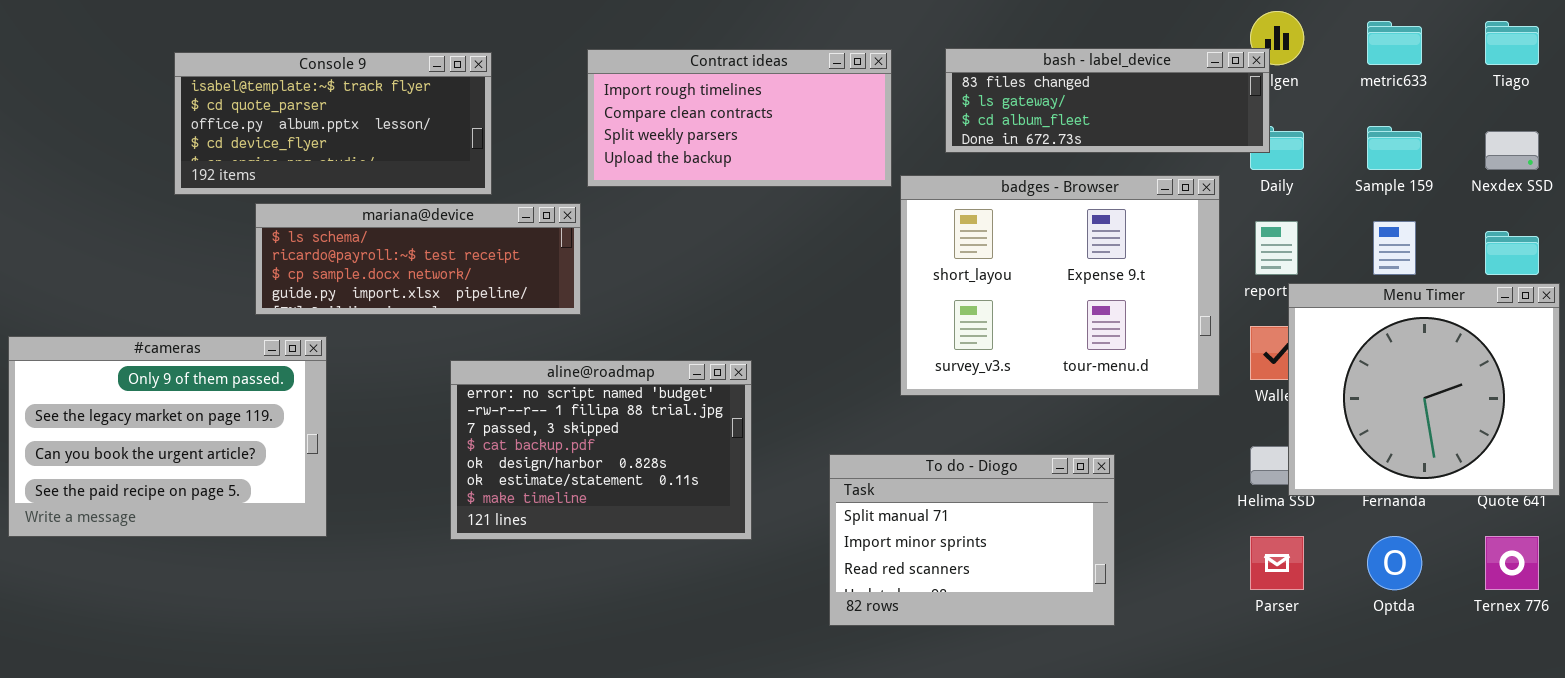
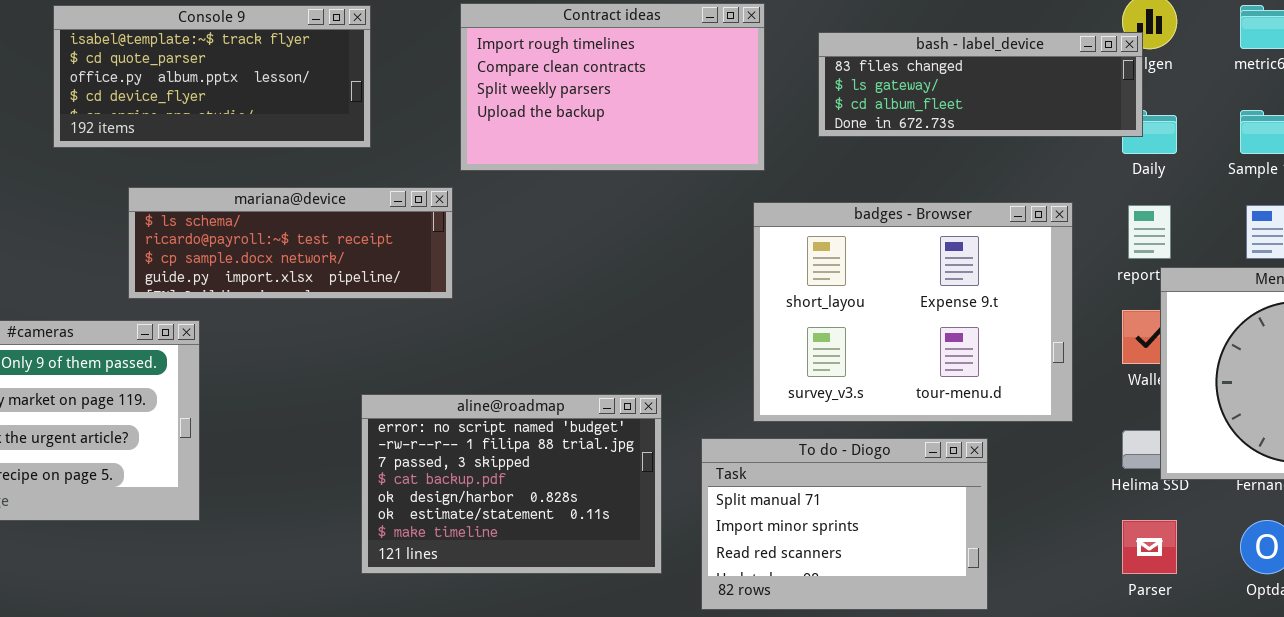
Contract ideas: [587,49,892,187] -> [460,3,765,171], resized
Console 9: [174,52,492,195] -> [53,5,371,148], moved
badges - Browser: [900,175,1220,396] -> [753,202,1073,422], moved
aline@roadmap: [450,360,752,540] -> [361,394,662,574], moved

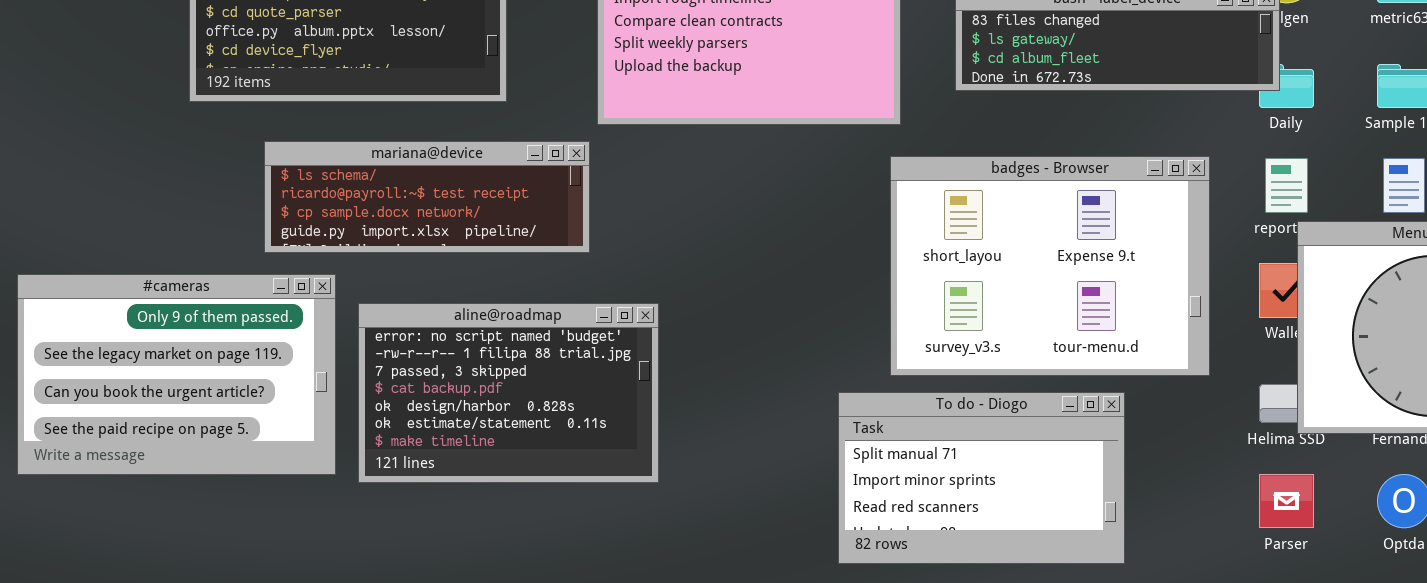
aline@roadmap: [361,394,662,574] -> [358,303,659,483], moved

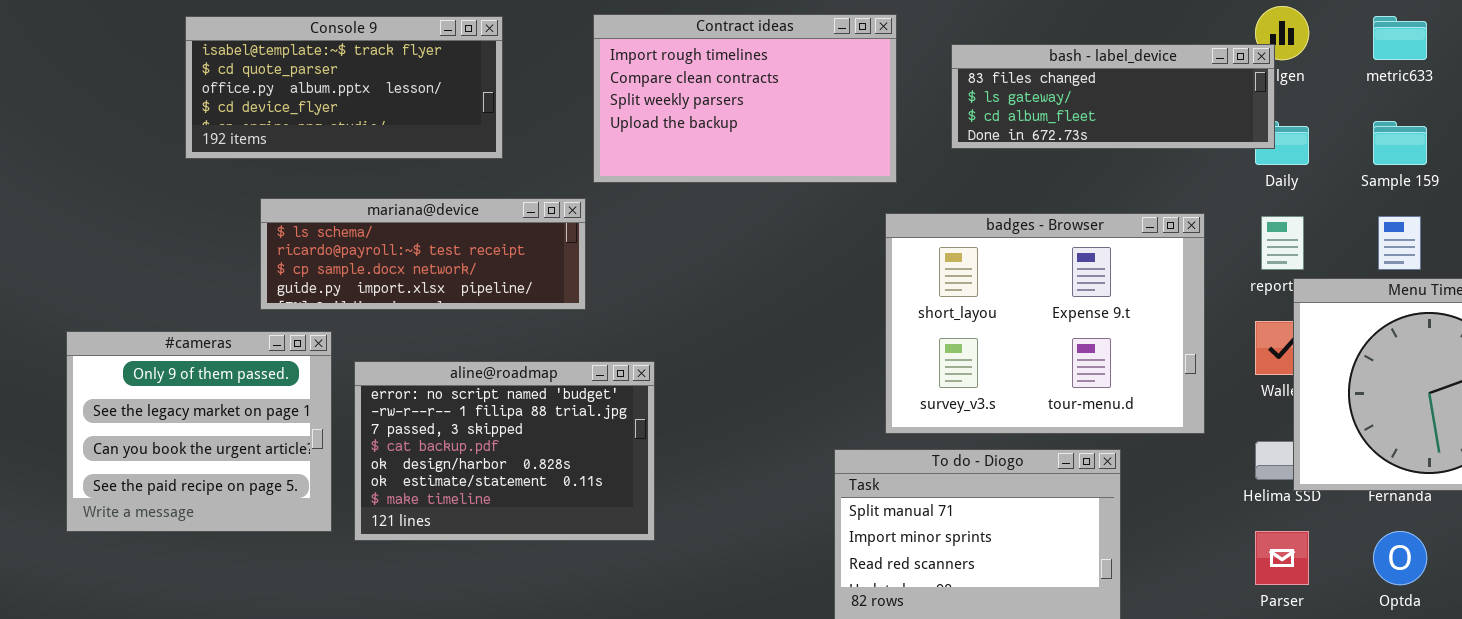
#cameras: [17,274,336,475] -> [66,331,332,532], resized

